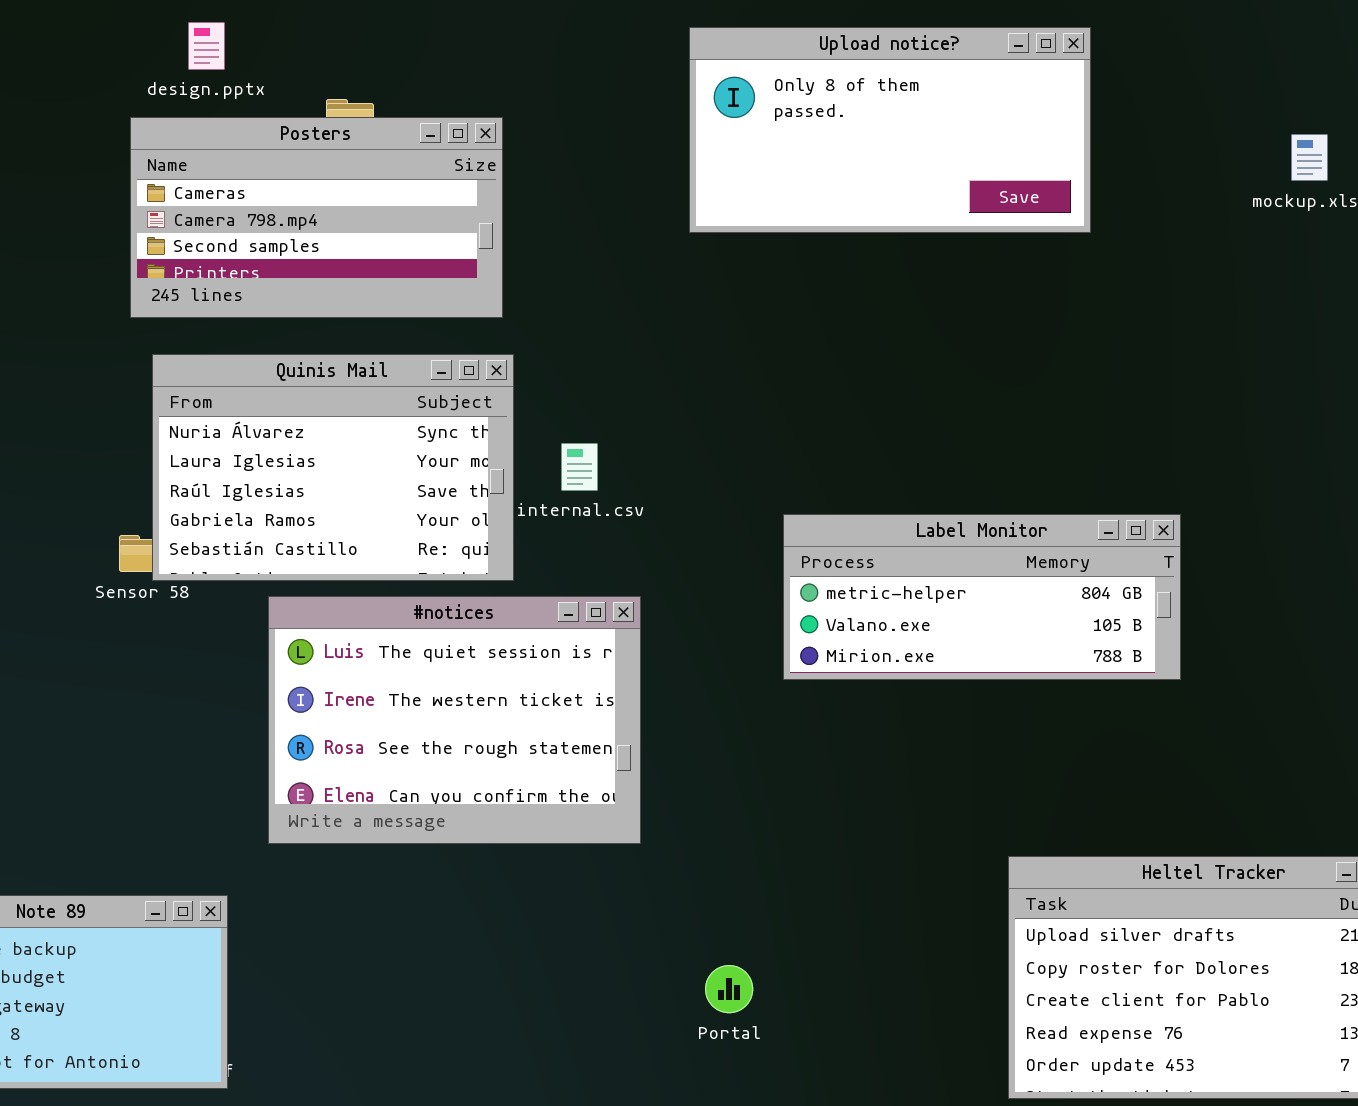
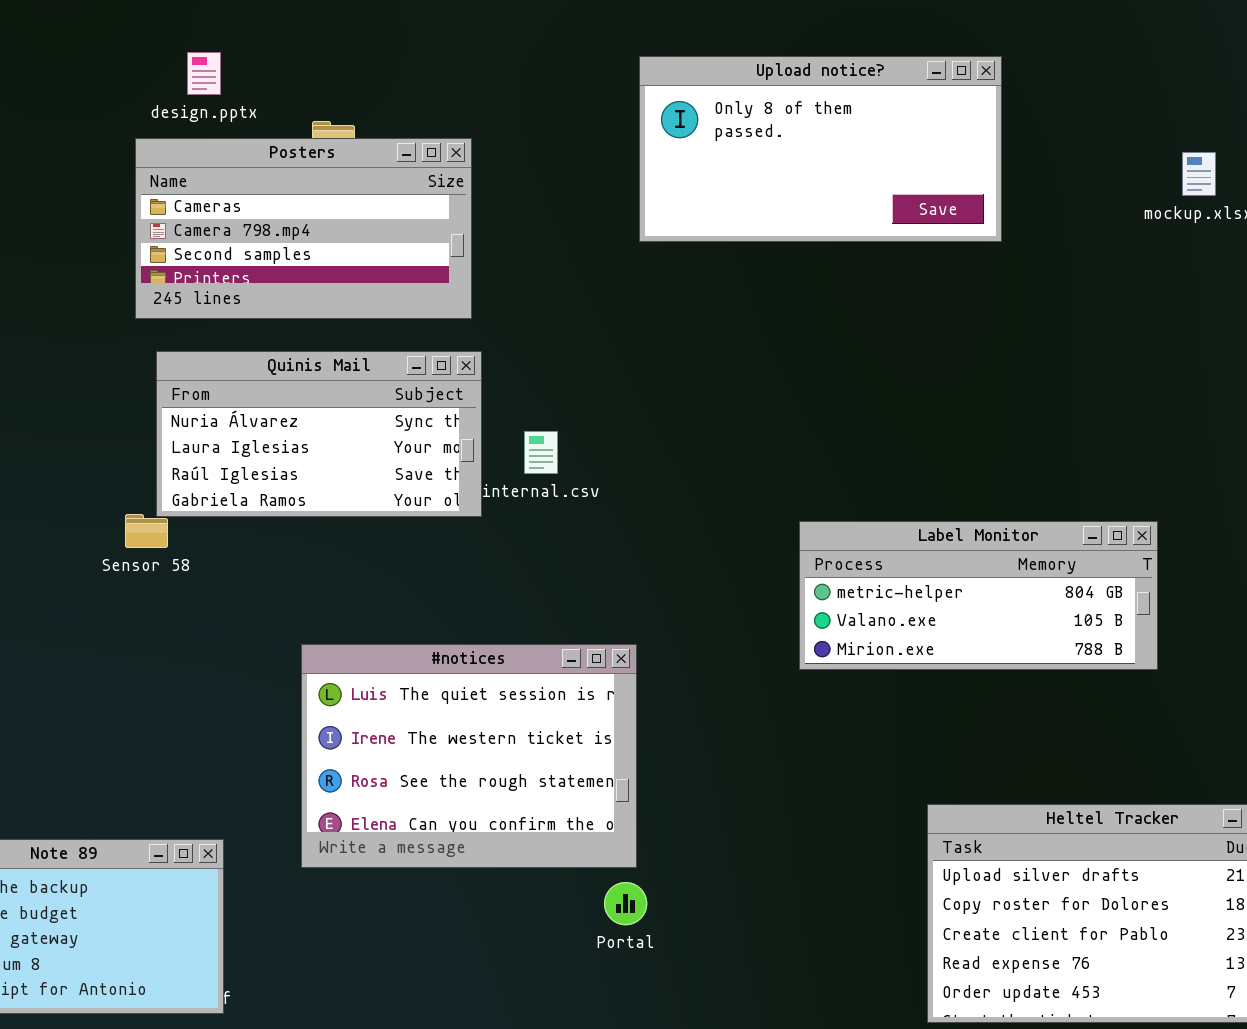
Quinis Mail: [152,354,514,581] -> [156,351,482,517], resized
Label Monitor: [783,514,1181,680] -> [799,521,1158,670], moved
#notices: [268,596,641,844] -> [301,644,637,868], moved
Portal: [705,965,753,1013] -> [604,882,647,925], moved

